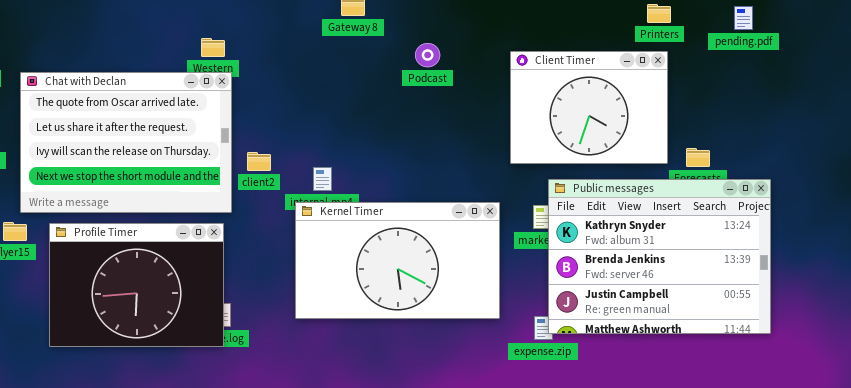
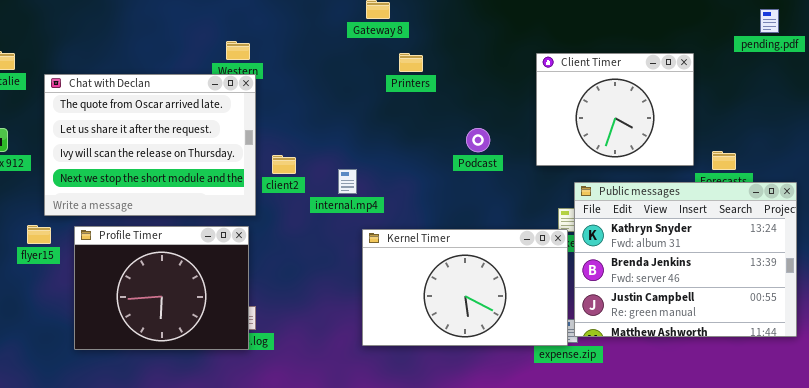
Printers: [647,4,671,23] -> [399,53,423,72], moved
Podcast: [415,43,440,67] -> [466,128,490,152], moved
Kernel Timer: [295,202,500,319] -> [362,229,568,346], moved

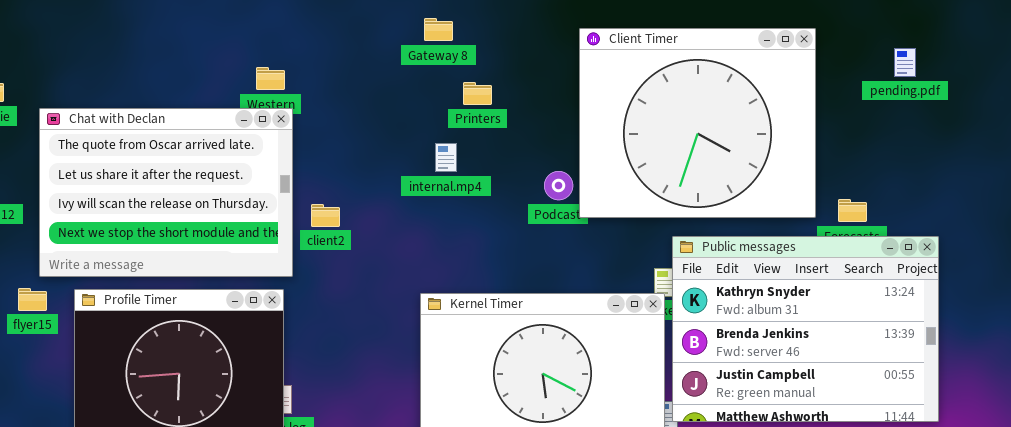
pending.pdf: [760,9,779,33] -> [894,48,916,77], moved
Client Timer: [536,53,694,166] -> [579,28,816,218], resized
internal.mp4: [338,169,357,194] -> [435,143,457,172], moved

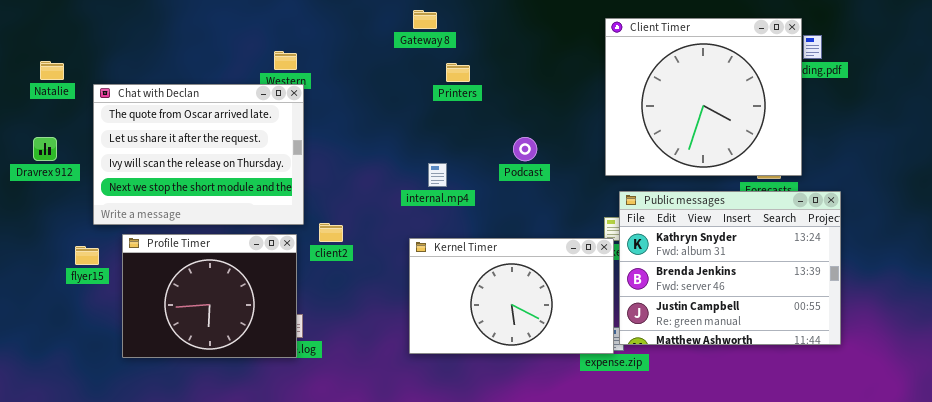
Client Timer: [579,28,816,218] -> [605,18,802,176], moved
internal.mp4: [435,143,457,172] -> [428,163,447,187], moved
client2: [311,204,340,227] -> [319,223,343,242], moved
flyer15: [18,288,47,311] -> [75,246,99,265], moved

